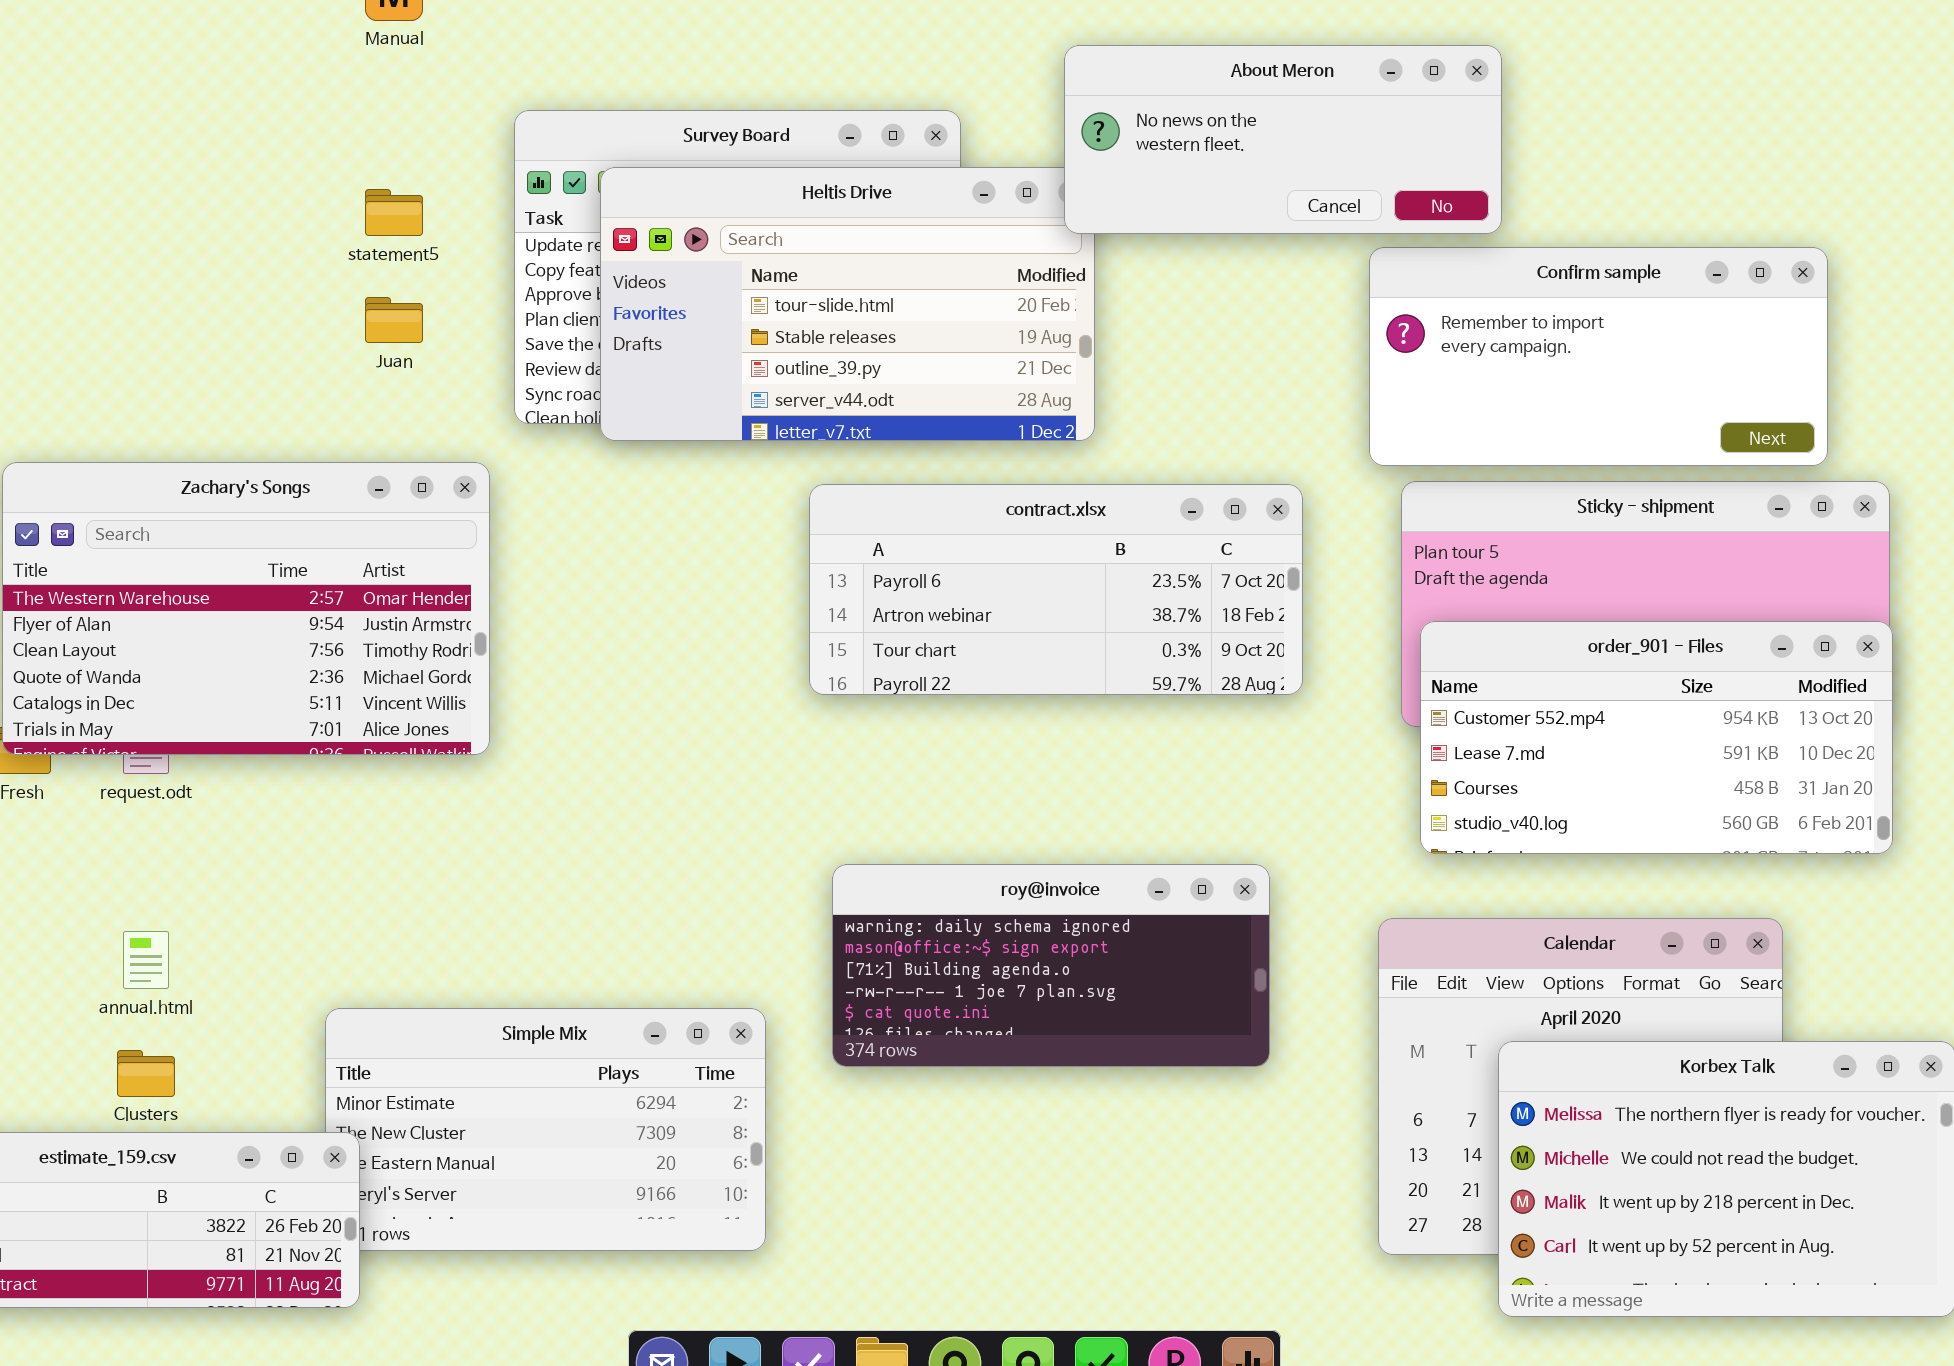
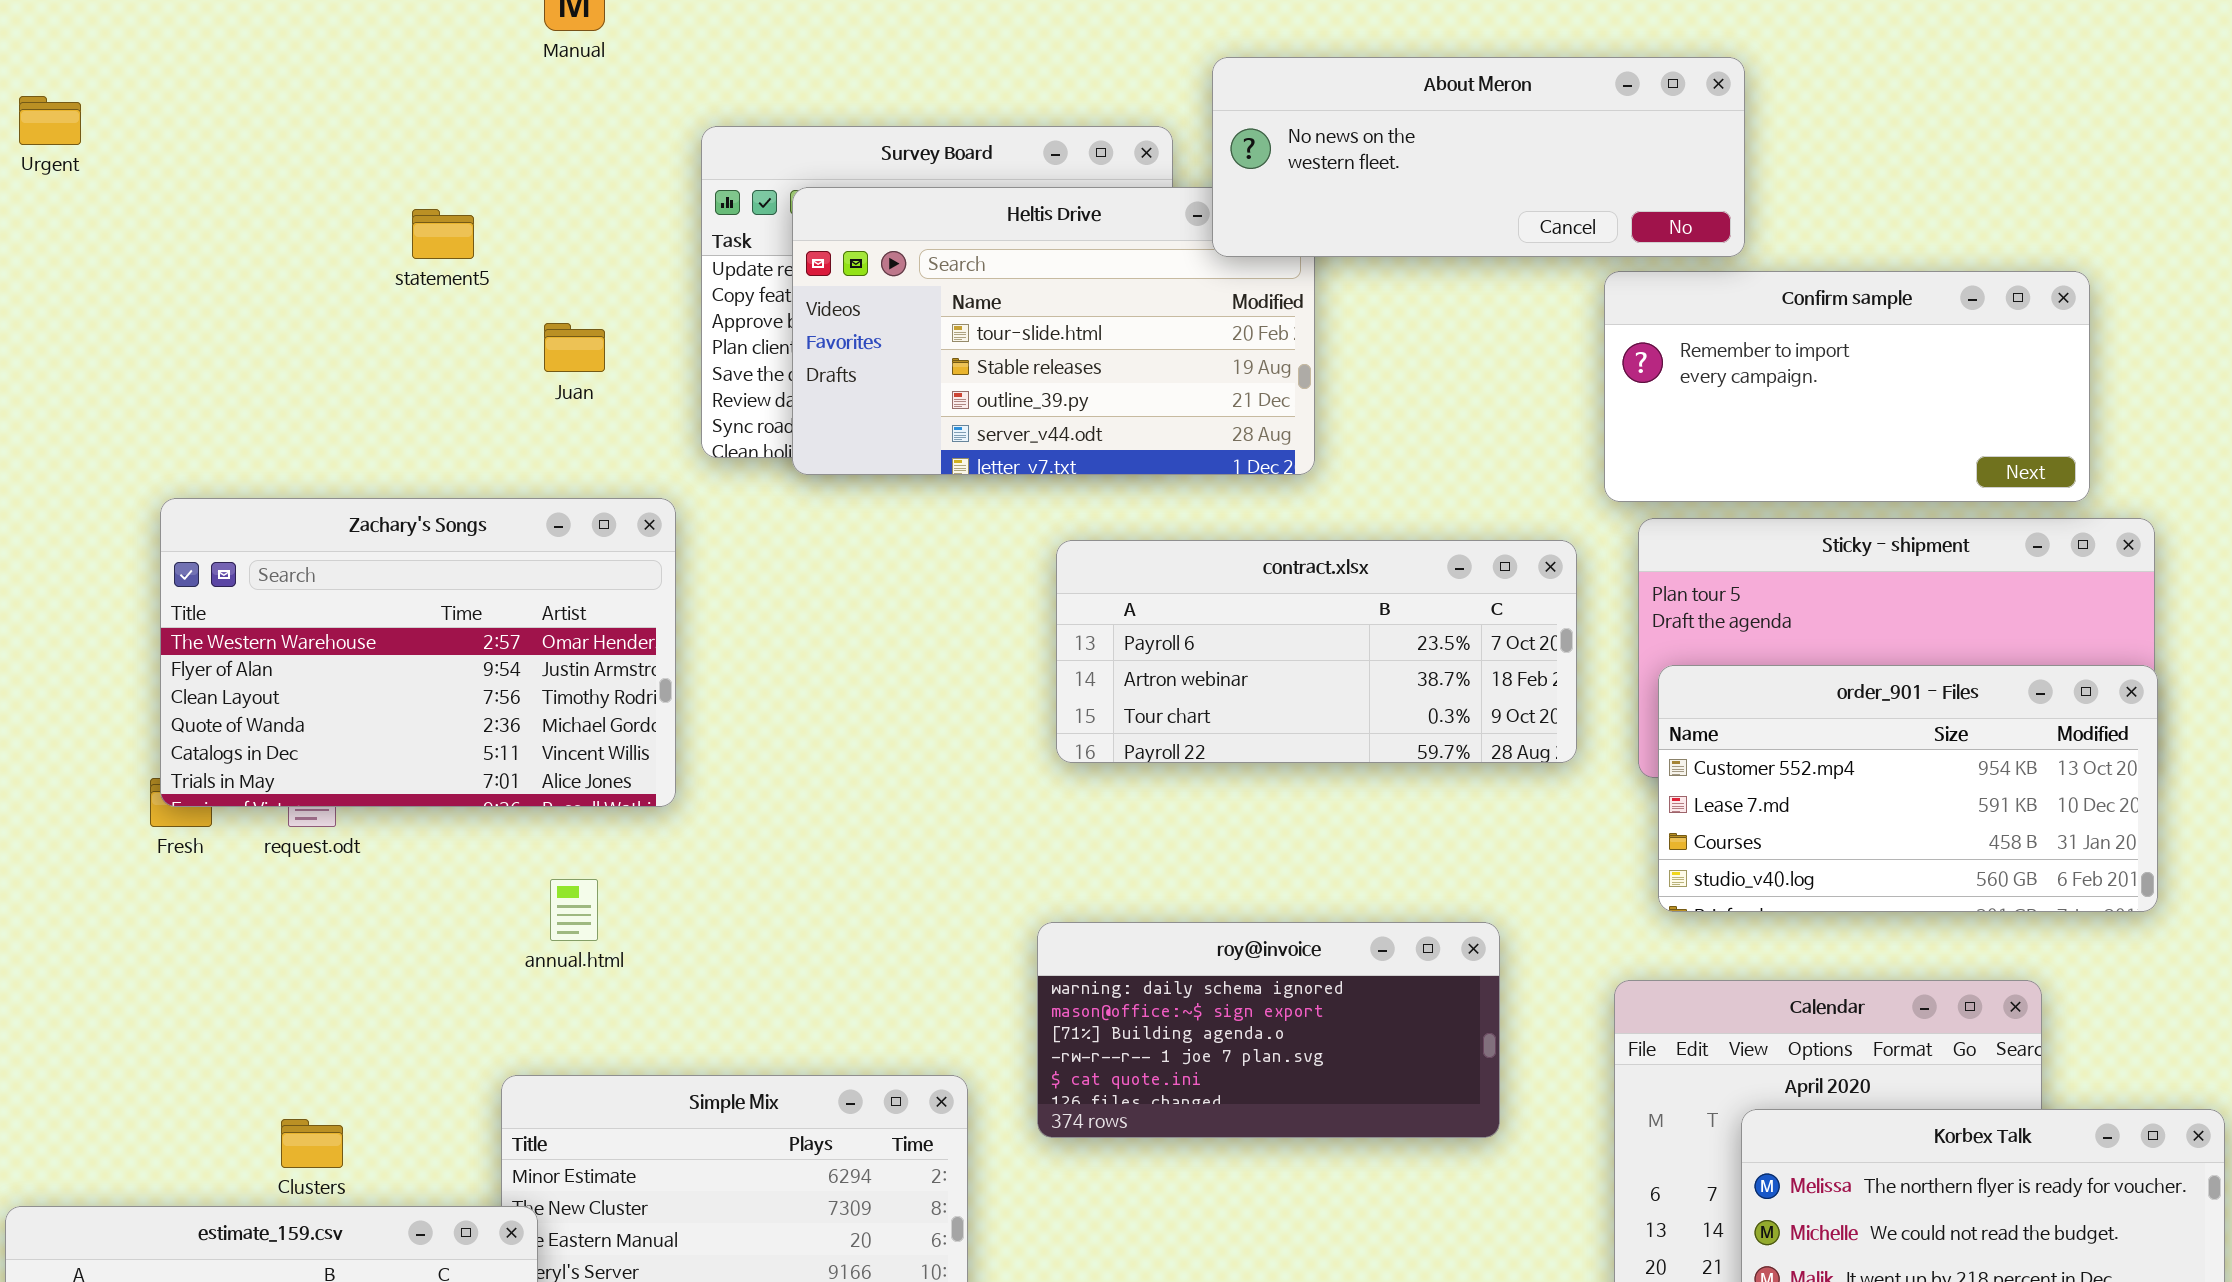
About Meron: [1064,45,1502,234] -> [1212,57,1745,257], resized
statement5: [365,189,423,236] -> [412,209,474,259], moved
contract.xlsx: [809,484,1303,695] -> [1056,540,1577,763], moved
annual.html: [123,931,169,989] -> [550,879,598,941], moved

